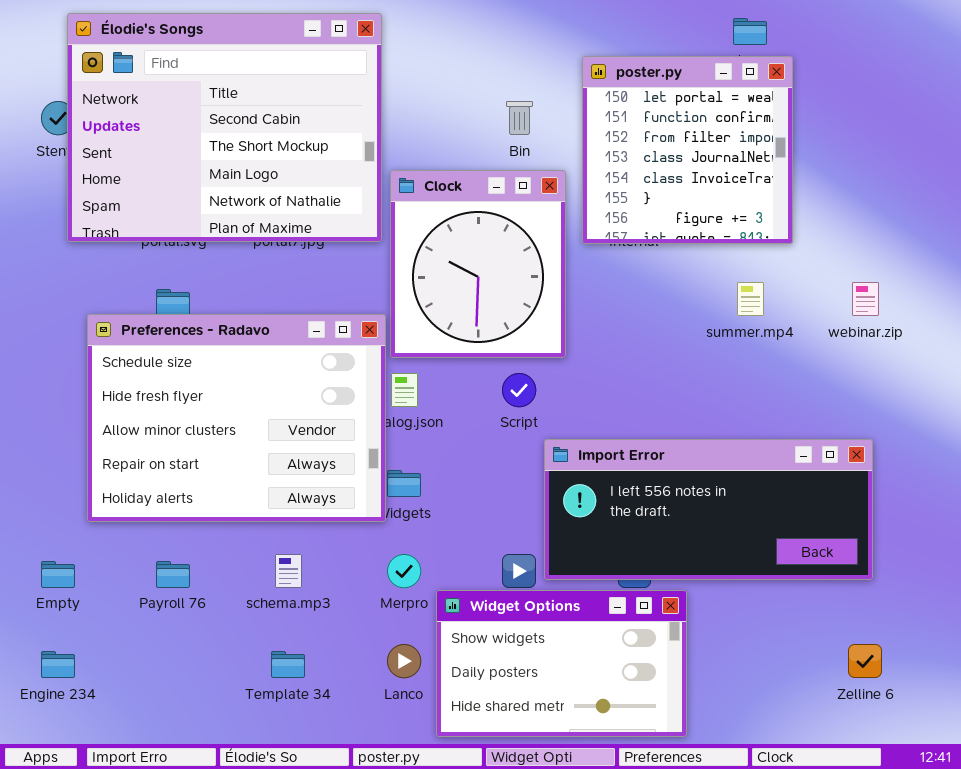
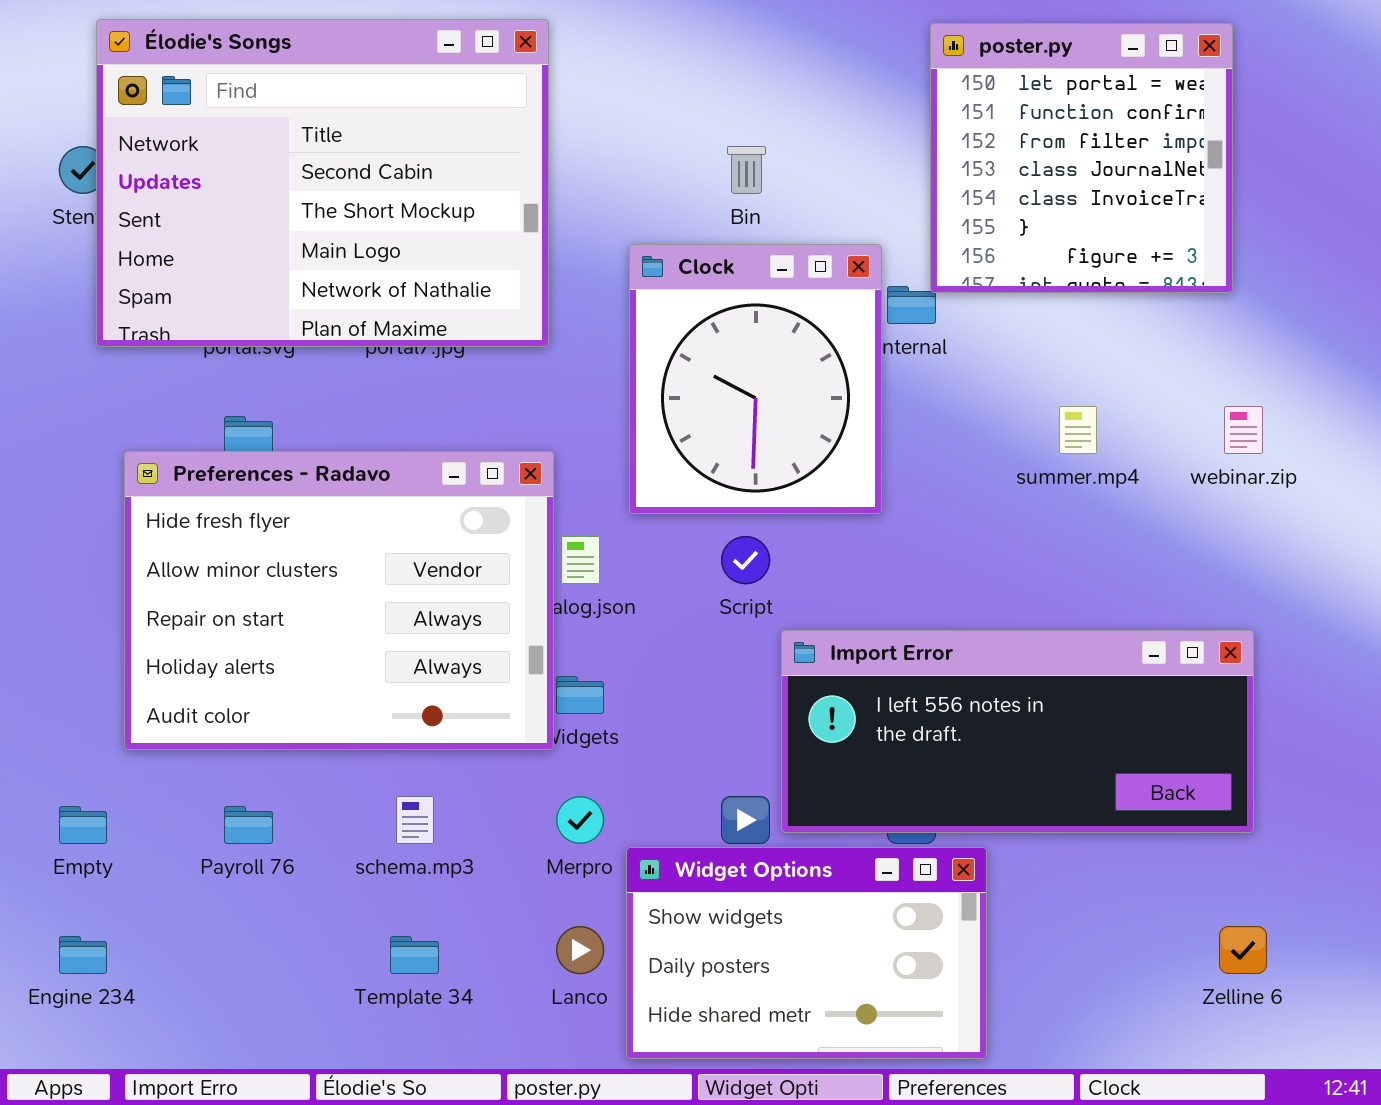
poster.py: [582,56,793,244] -> [930,23,1233,293], moved
Clock: [390,170,566,358] -> [629,244,882,514], moved
Preferences - Radavo: [87,314,386,522] -> [124,451,554,750], scrolled down 1 row

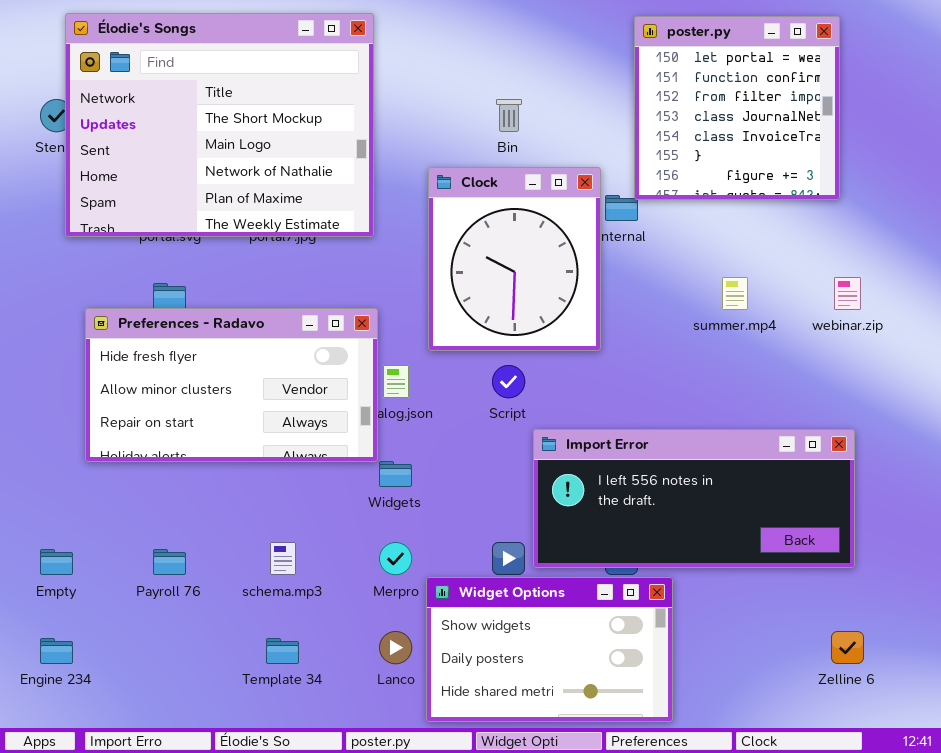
Élodie's Songs: [96,19,549,347] -> [65,13,374,237], scrolled down 1 row
Preferences - Radavo: [124,451,554,750] -> [85,308,378,462], resized

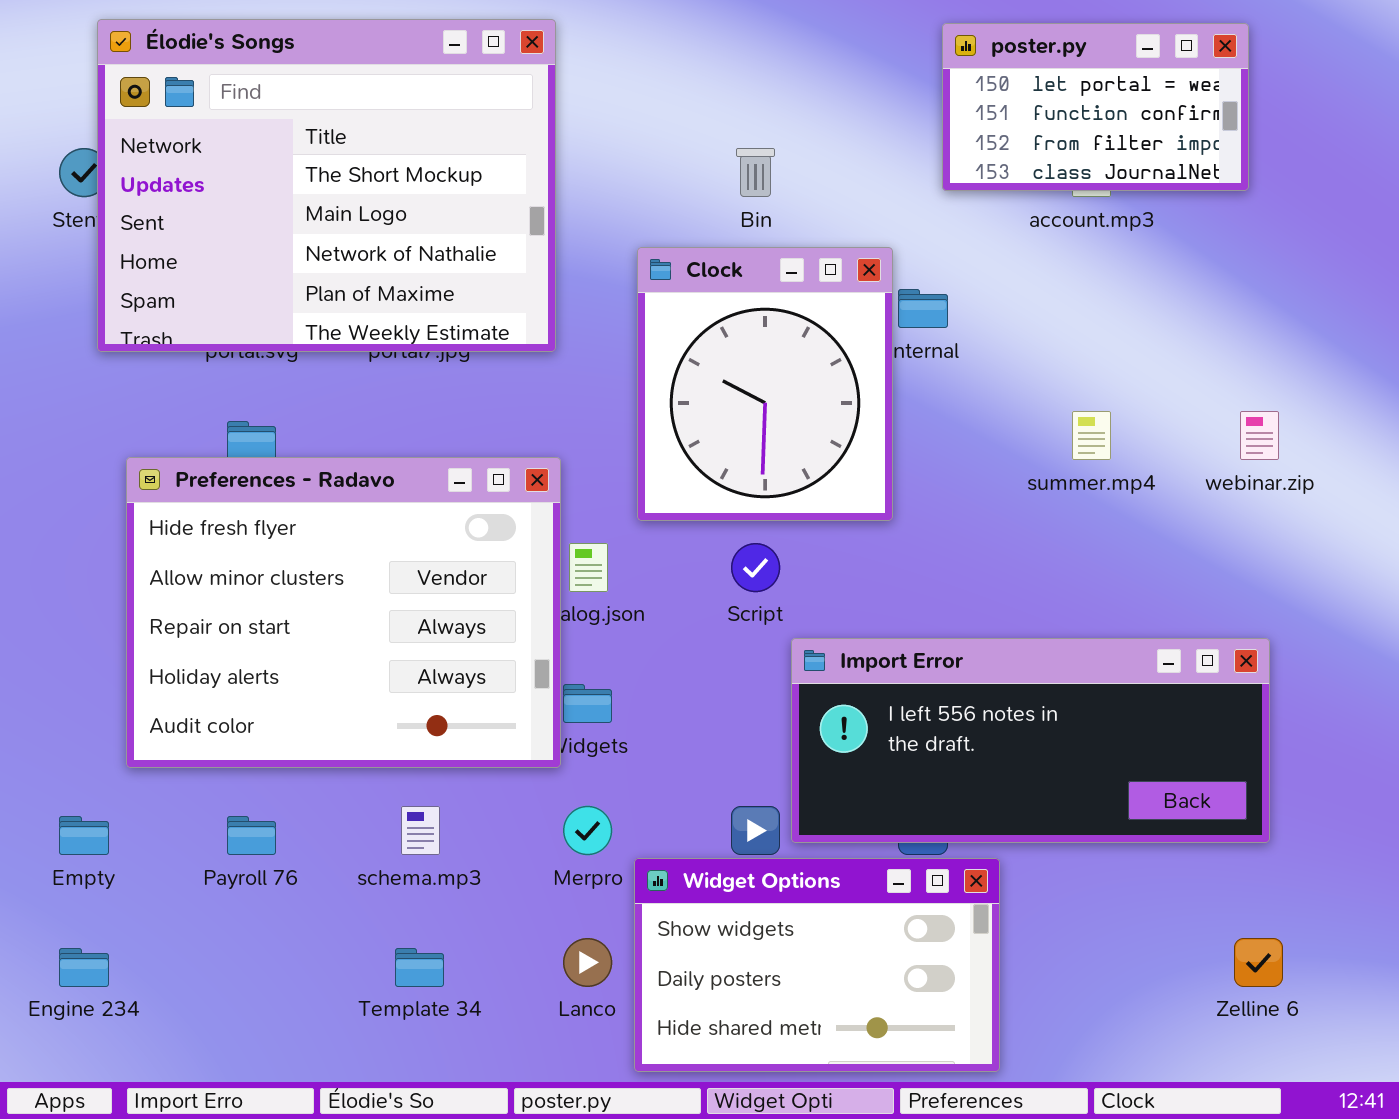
poster.py: [634,16,840,200] -> [942,23,1249,191], resized
Preferences - Radavo: [85,308,378,462] -> [126,457,561,768], resized

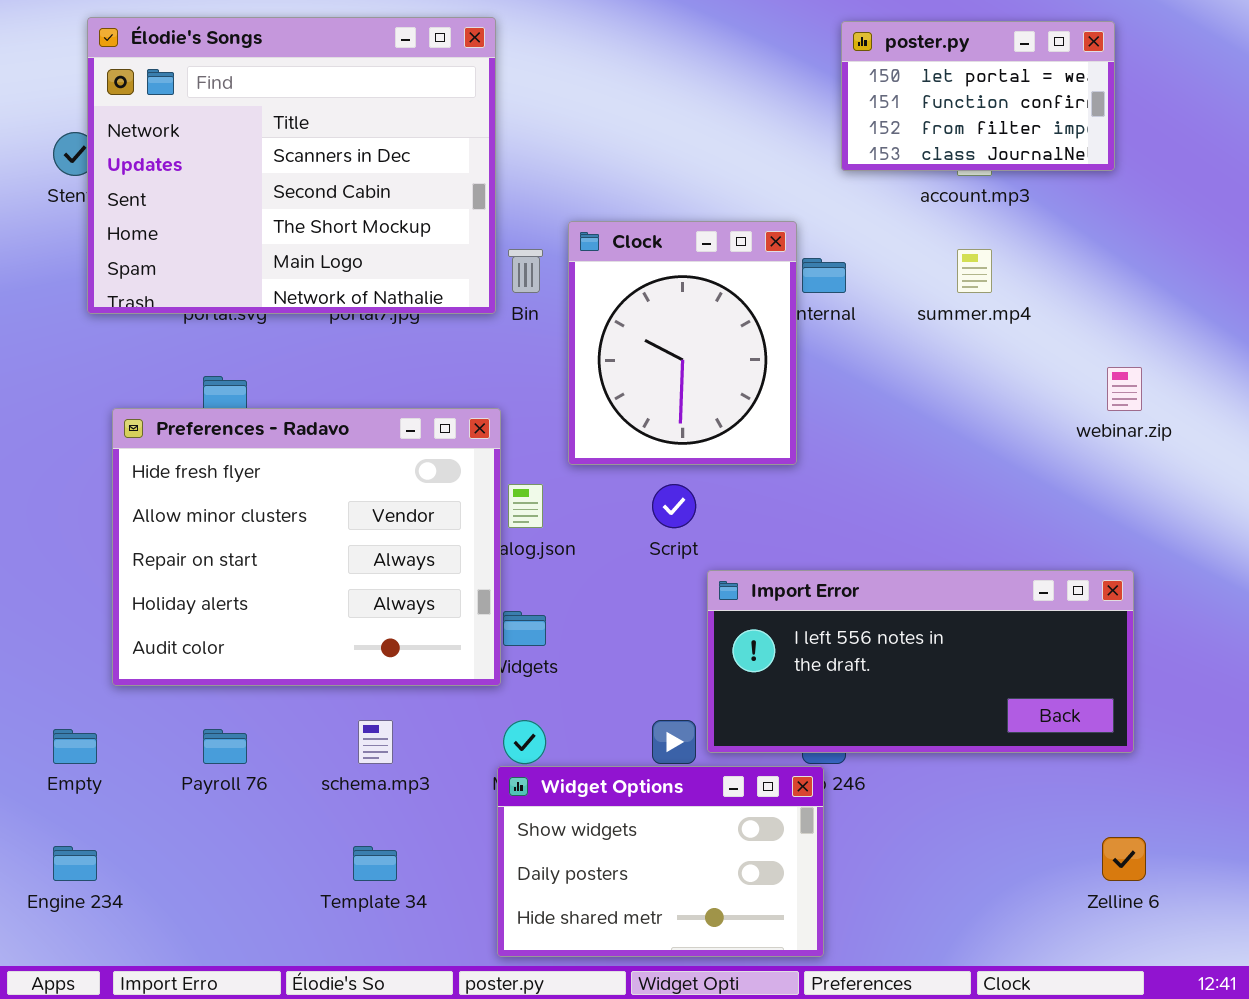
Élodie's Songs: [97,19,556,352] -> [87,17,496,314], scrolled up 2 rows
Bin: [736,148,775,197] -> [508,249,543,293], moved
summer.mp4: [1072,411,1111,460] -> [957,249,992,293], moved
Widget Options: [634,858,1000,1072] -> [497,766,824,957], moved

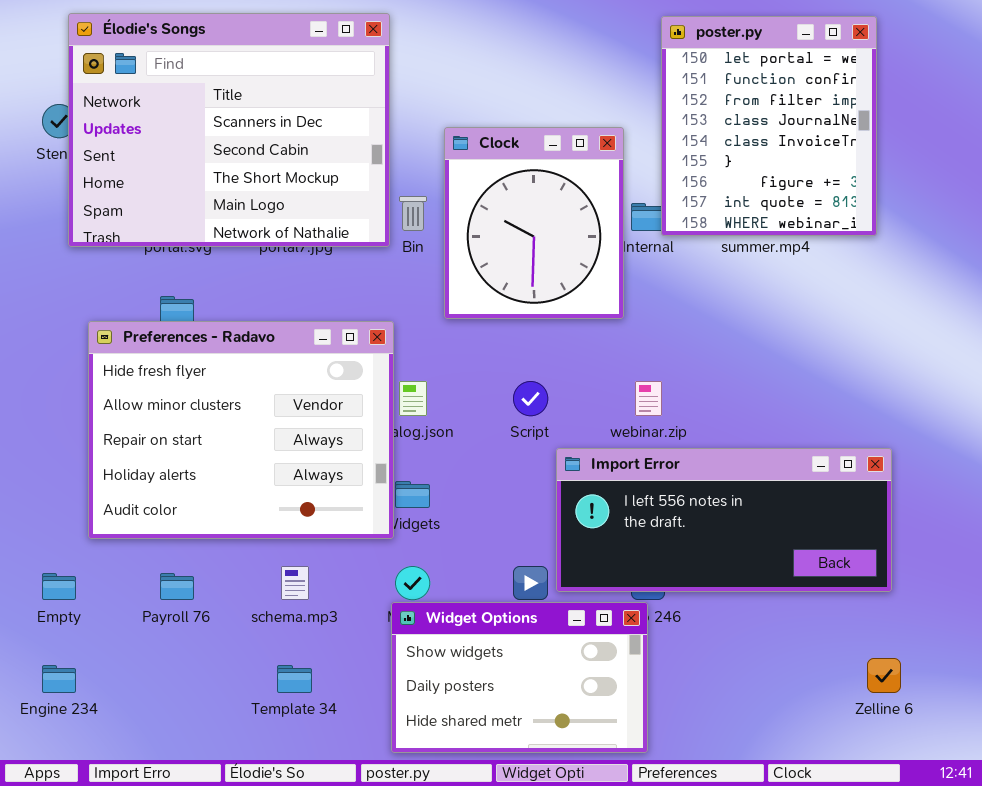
poster.py: [841,21,1115,171] -> [661,16,877,236], resized
Clock: [568,221,797,465] -> [444,127,624,319], moved
webinar.zip: [1107,367,1142,411] -> [635,381,662,416], moved

